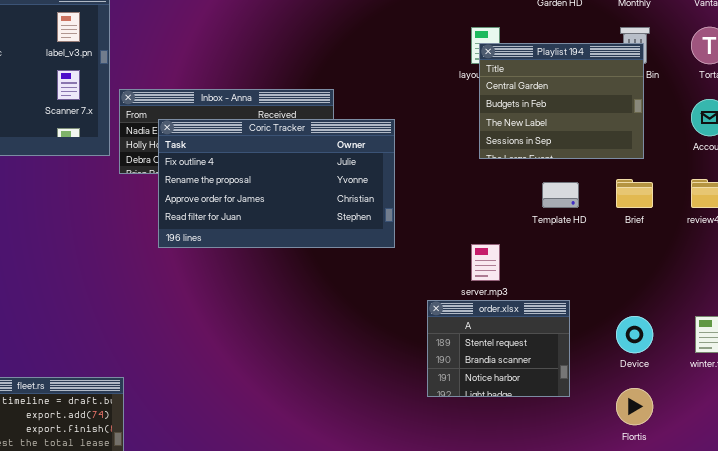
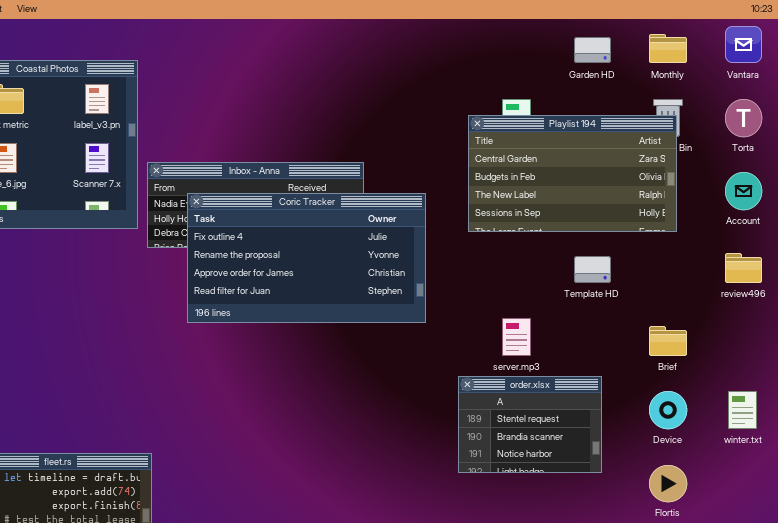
Playlist 194: [479,43,644,159] -> [468,115,677,232], resized
Brief: [616,179,653,208] -> [649,326,687,356], moved

